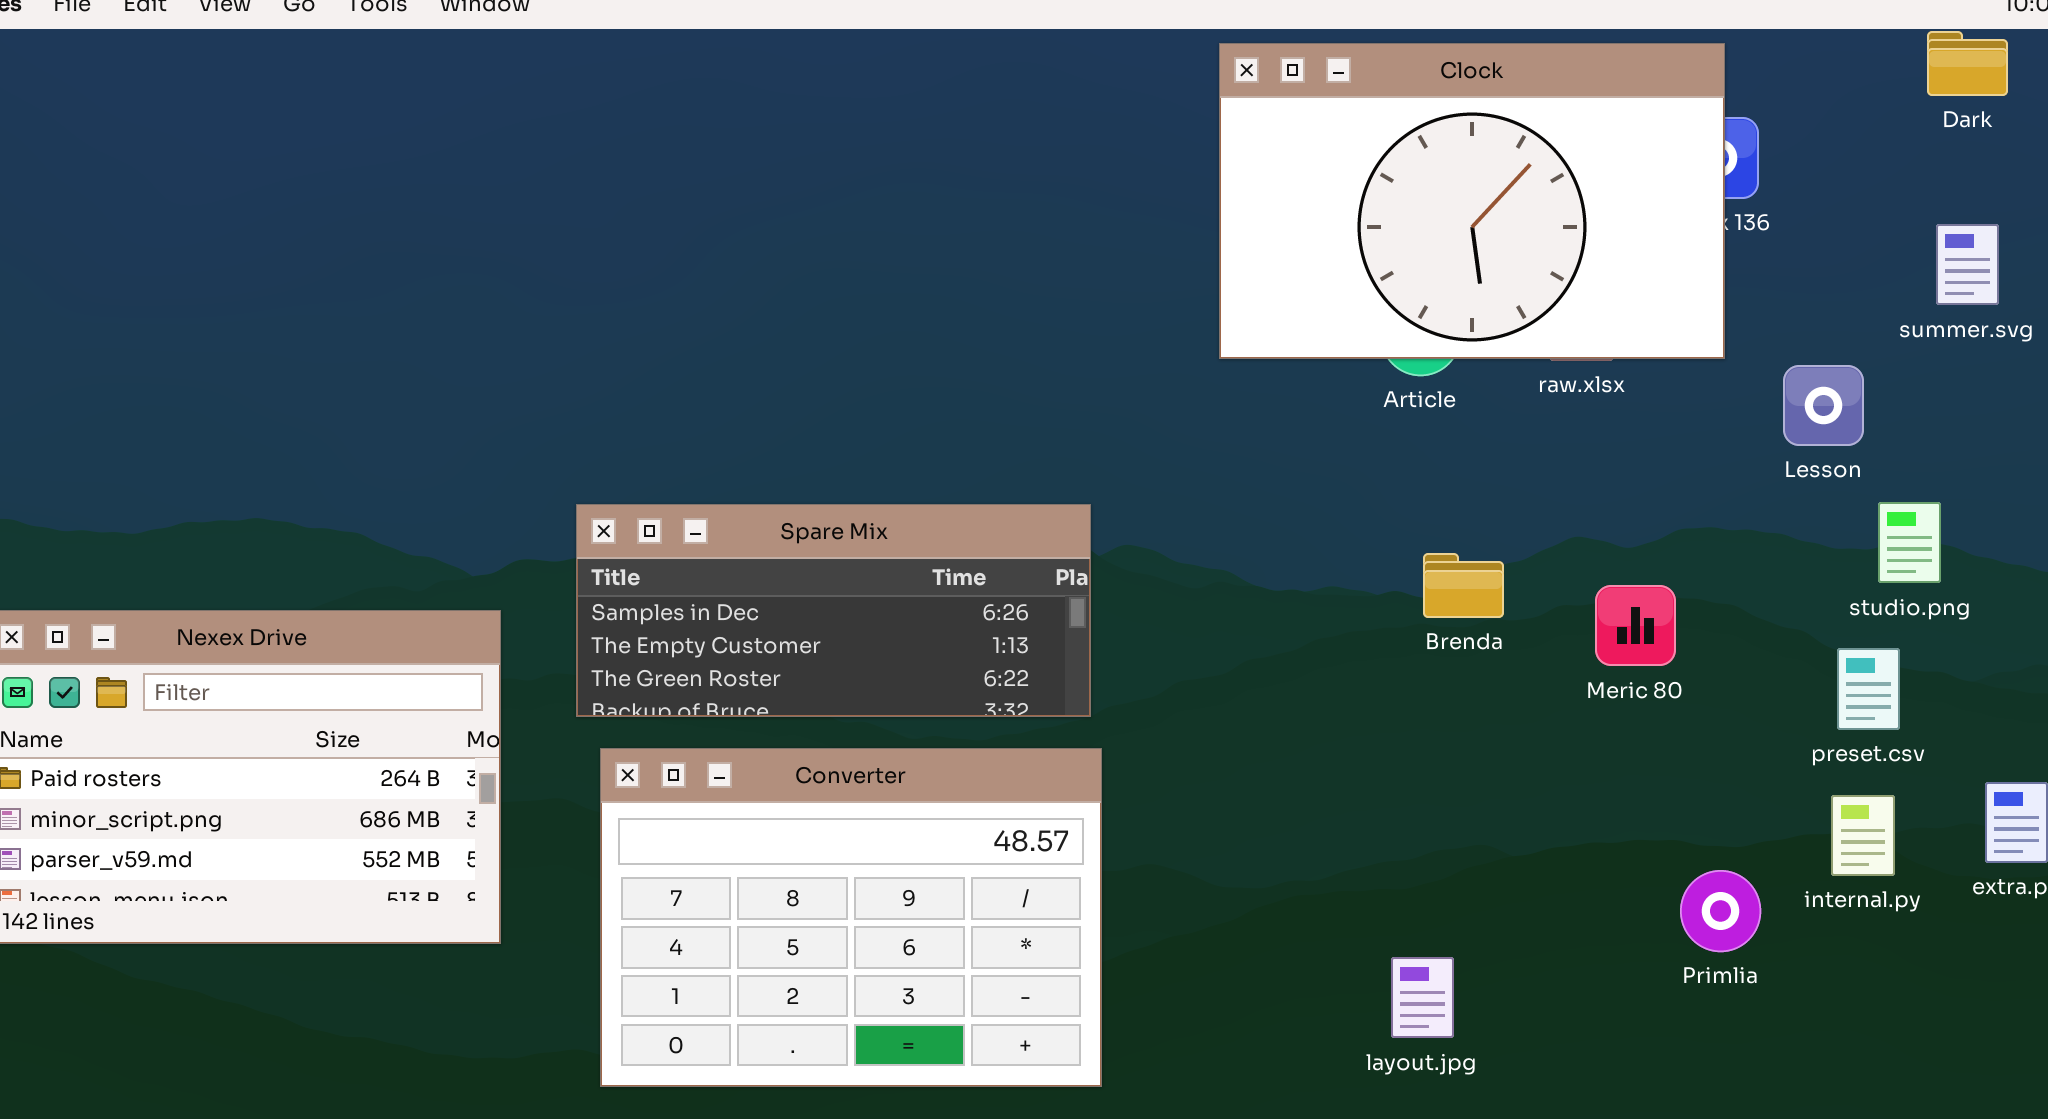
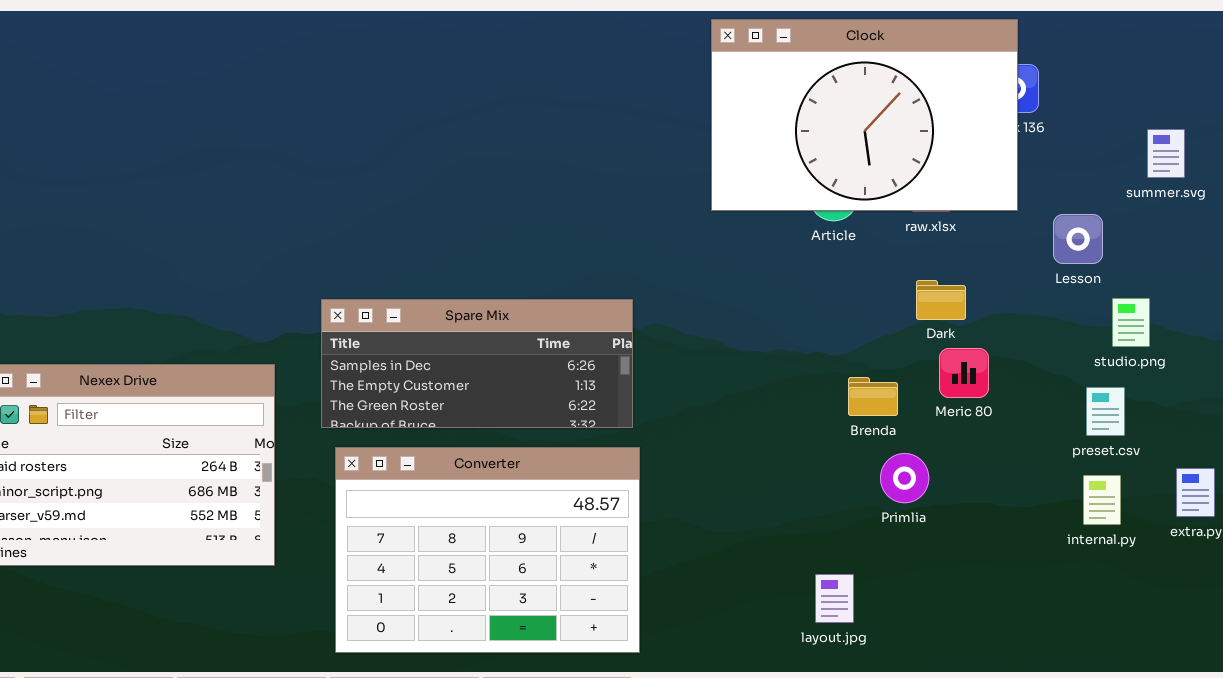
Dark: [1927,31,2008,96] -> [916,280,966,320], moved
Brenda: [1423,553,1504,618] -> [848,377,898,416], moved
Primlia: [1680,870,1761,952] -> [880,453,929,503], moved

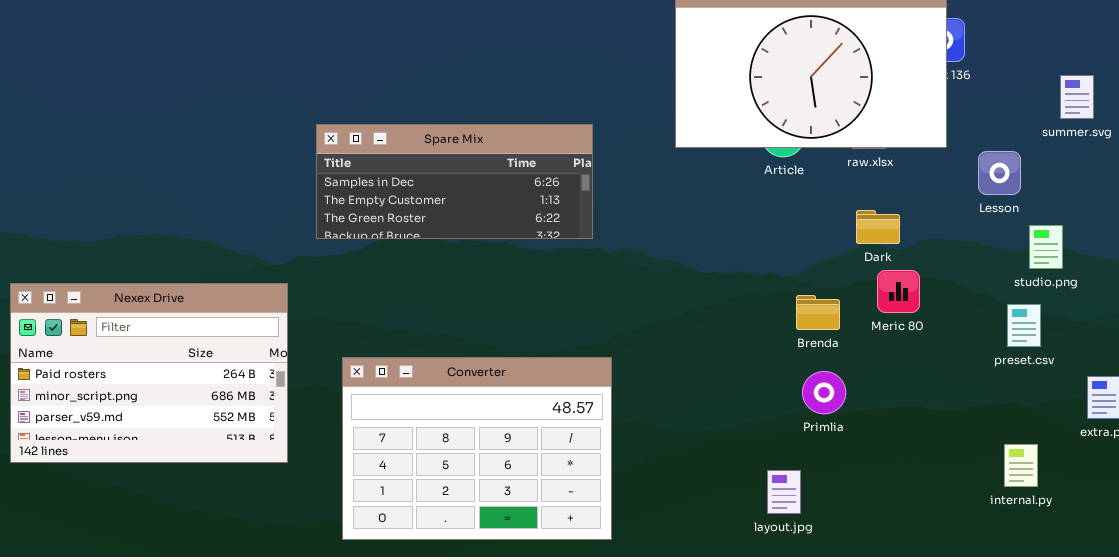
Spare Mix: [321,299,633,428] -> [316,124,593,239], moved
Primlia: [880,453,929,503] -> [802,371,846,414], moved
internal.py: [1083,475,1121,525] -> [1004,444,1038,487], moved

